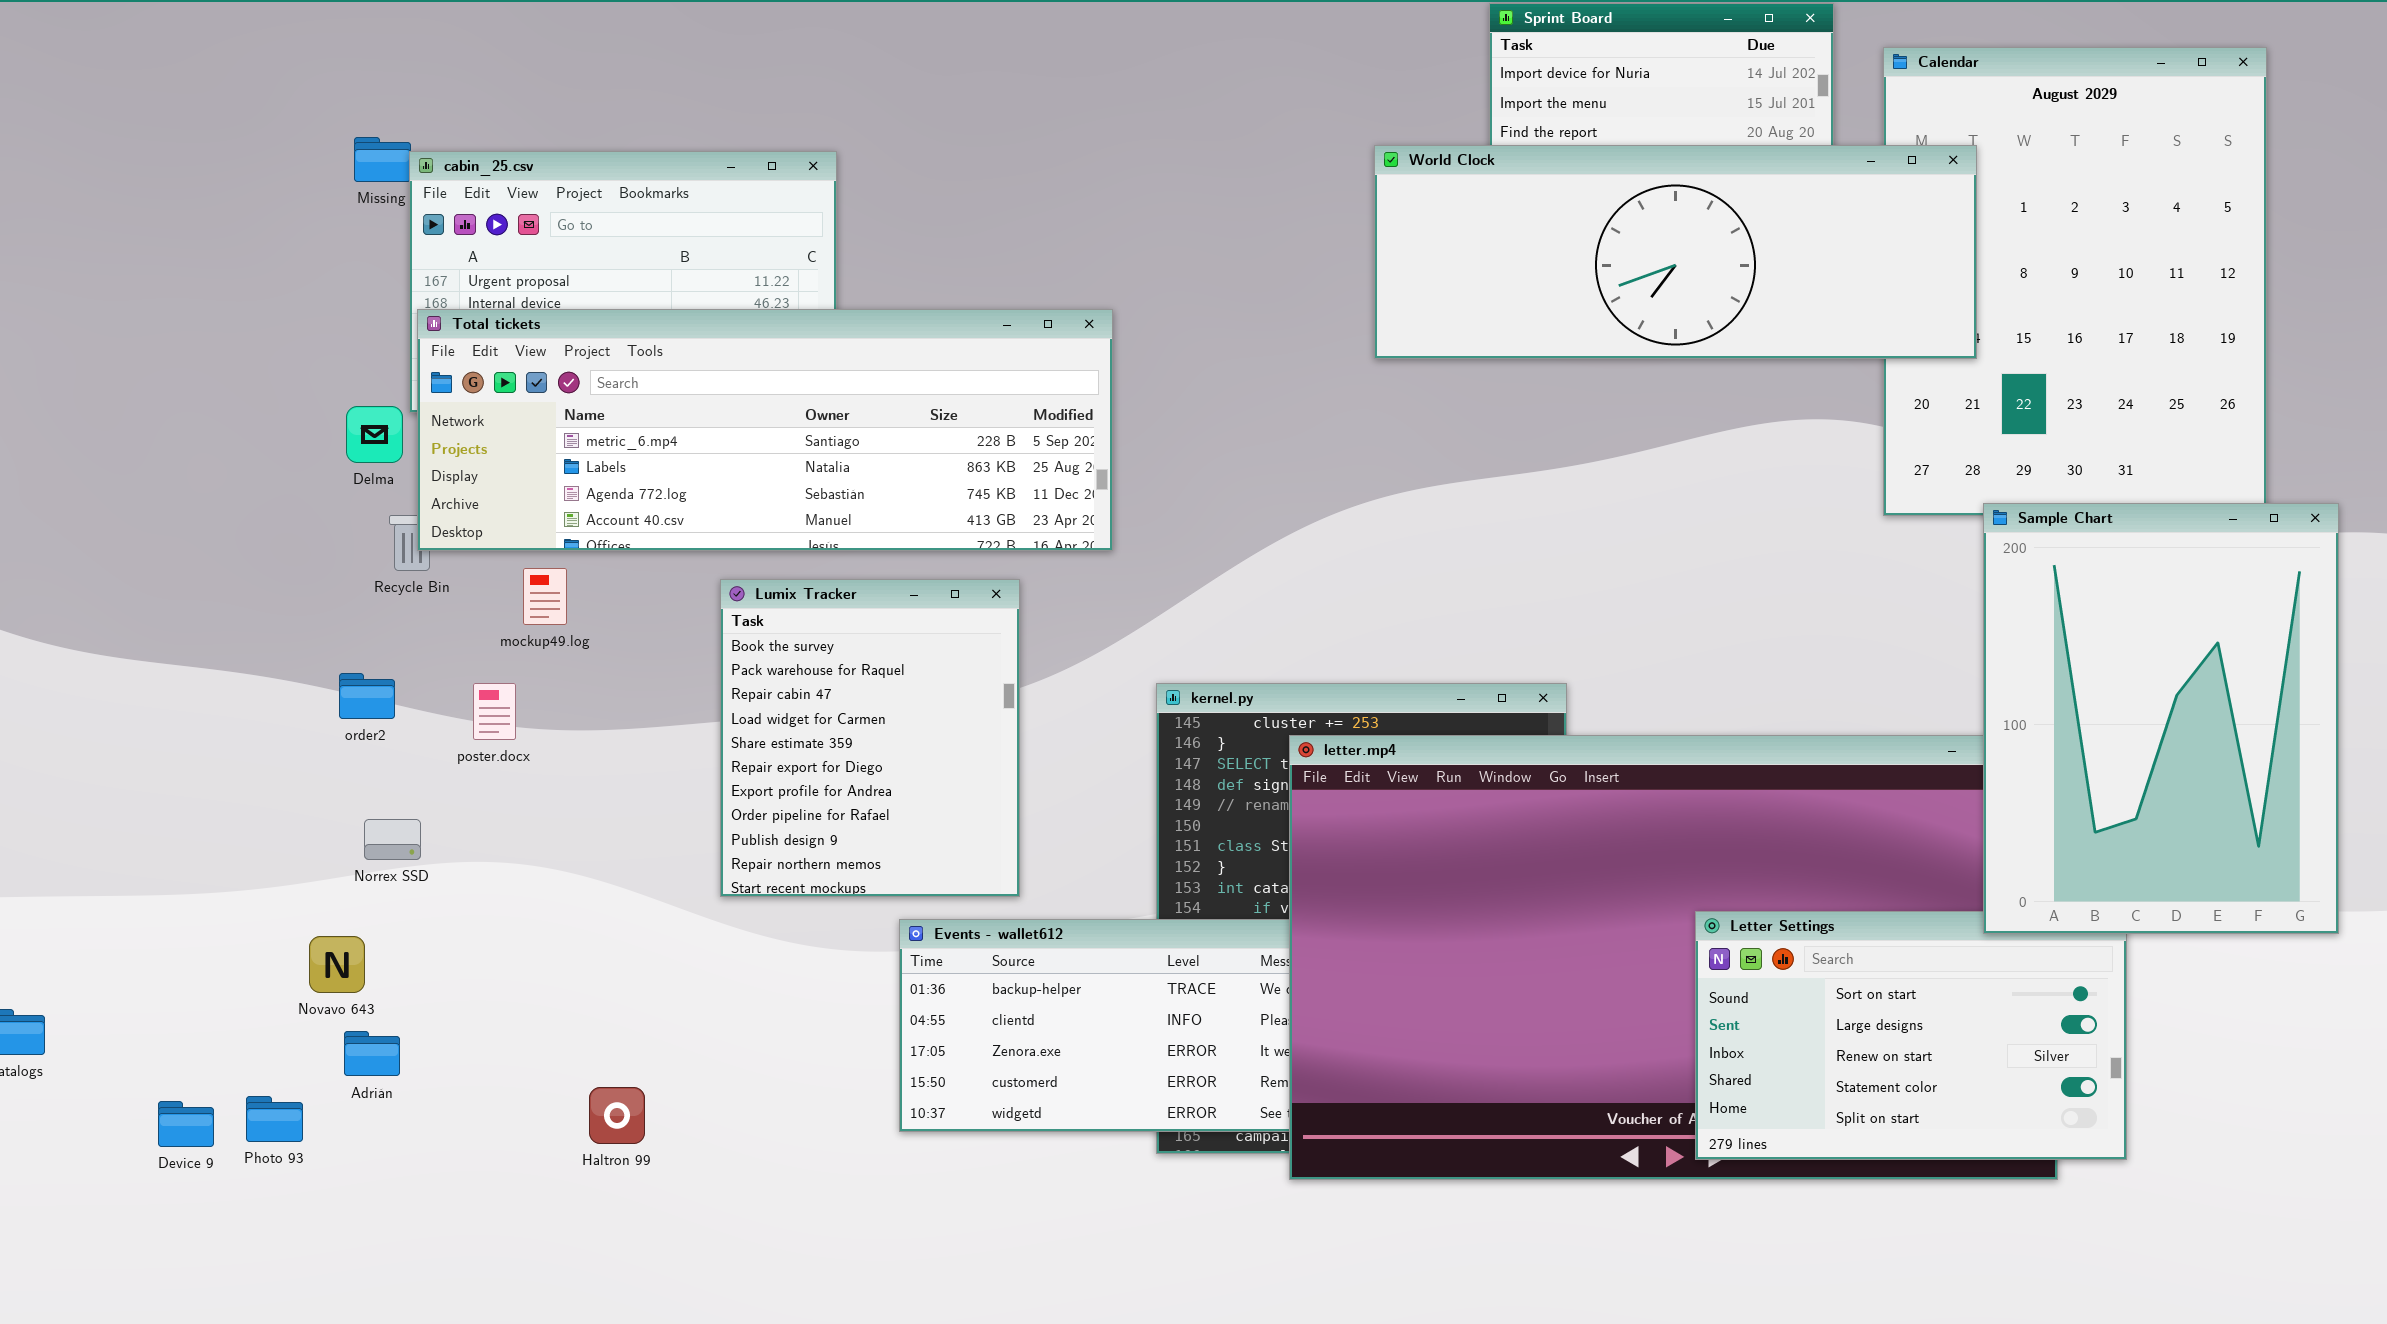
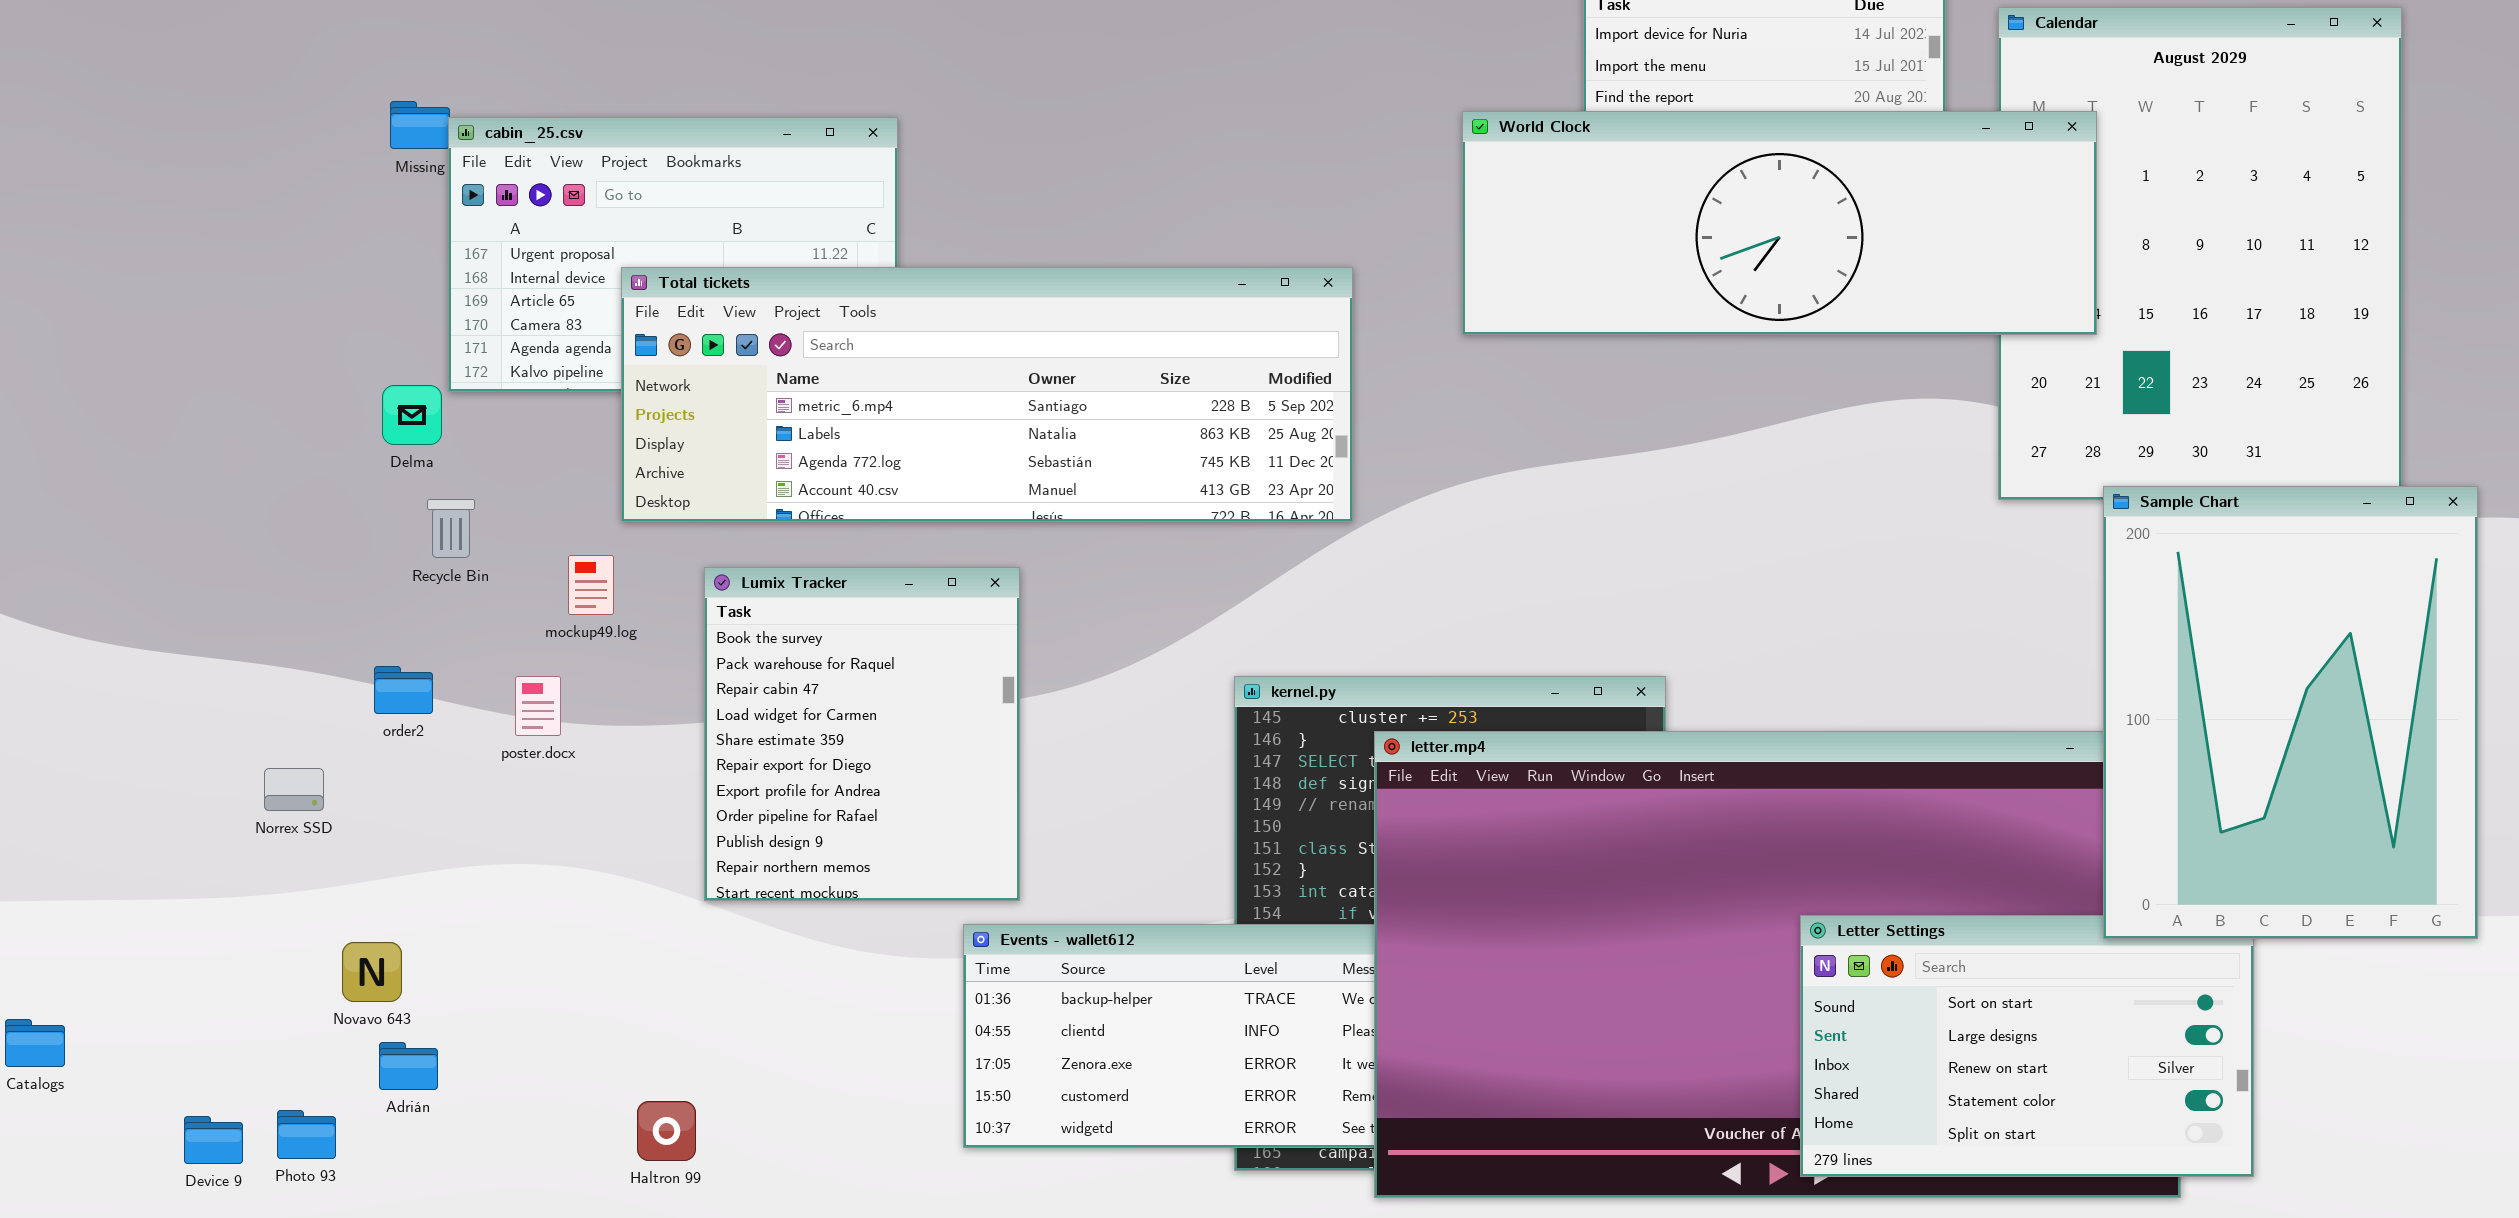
Total tickets: [417,309,1113,551] -> [621,267,1353,522], moved
Lumix Tracker: [720,579,1020,897] -> [704,567,1020,901], moved
Norrex SSD: [364,819,421,860] -> [264,768,324,811], moved

